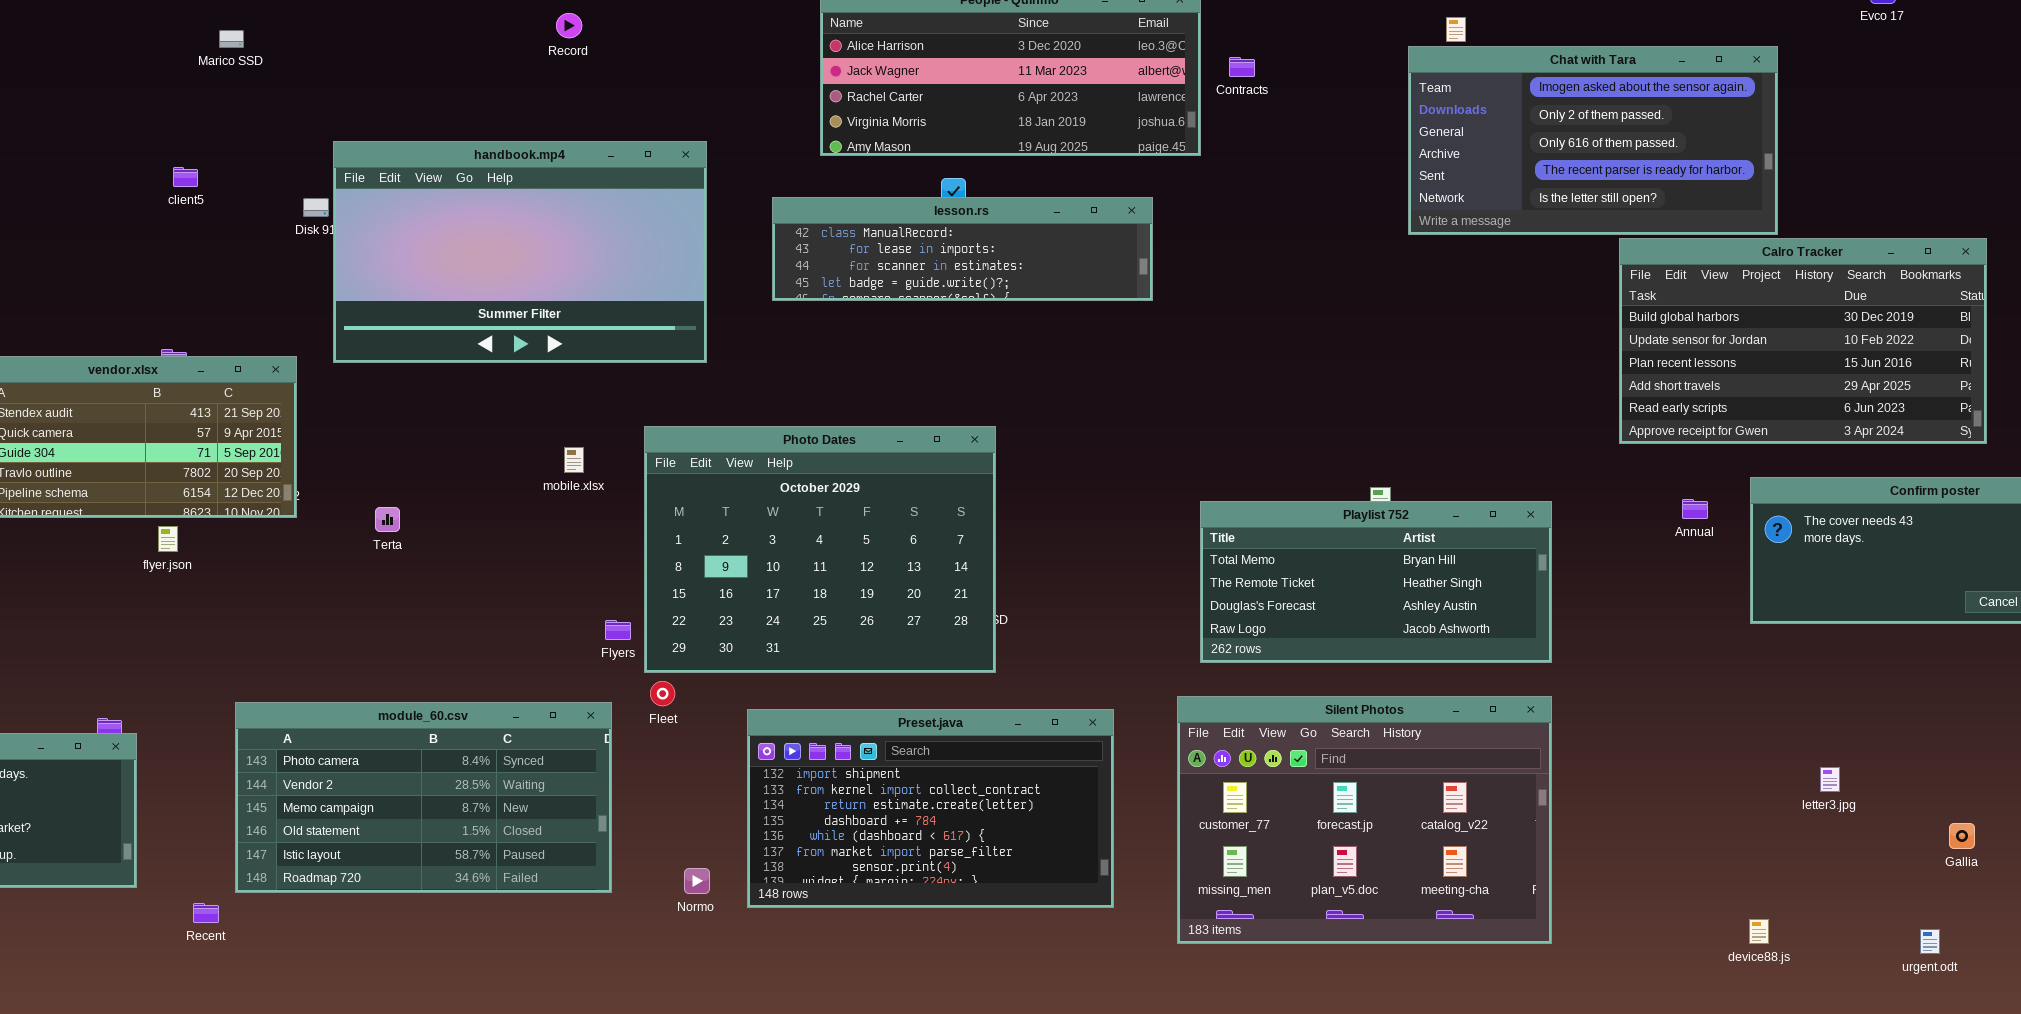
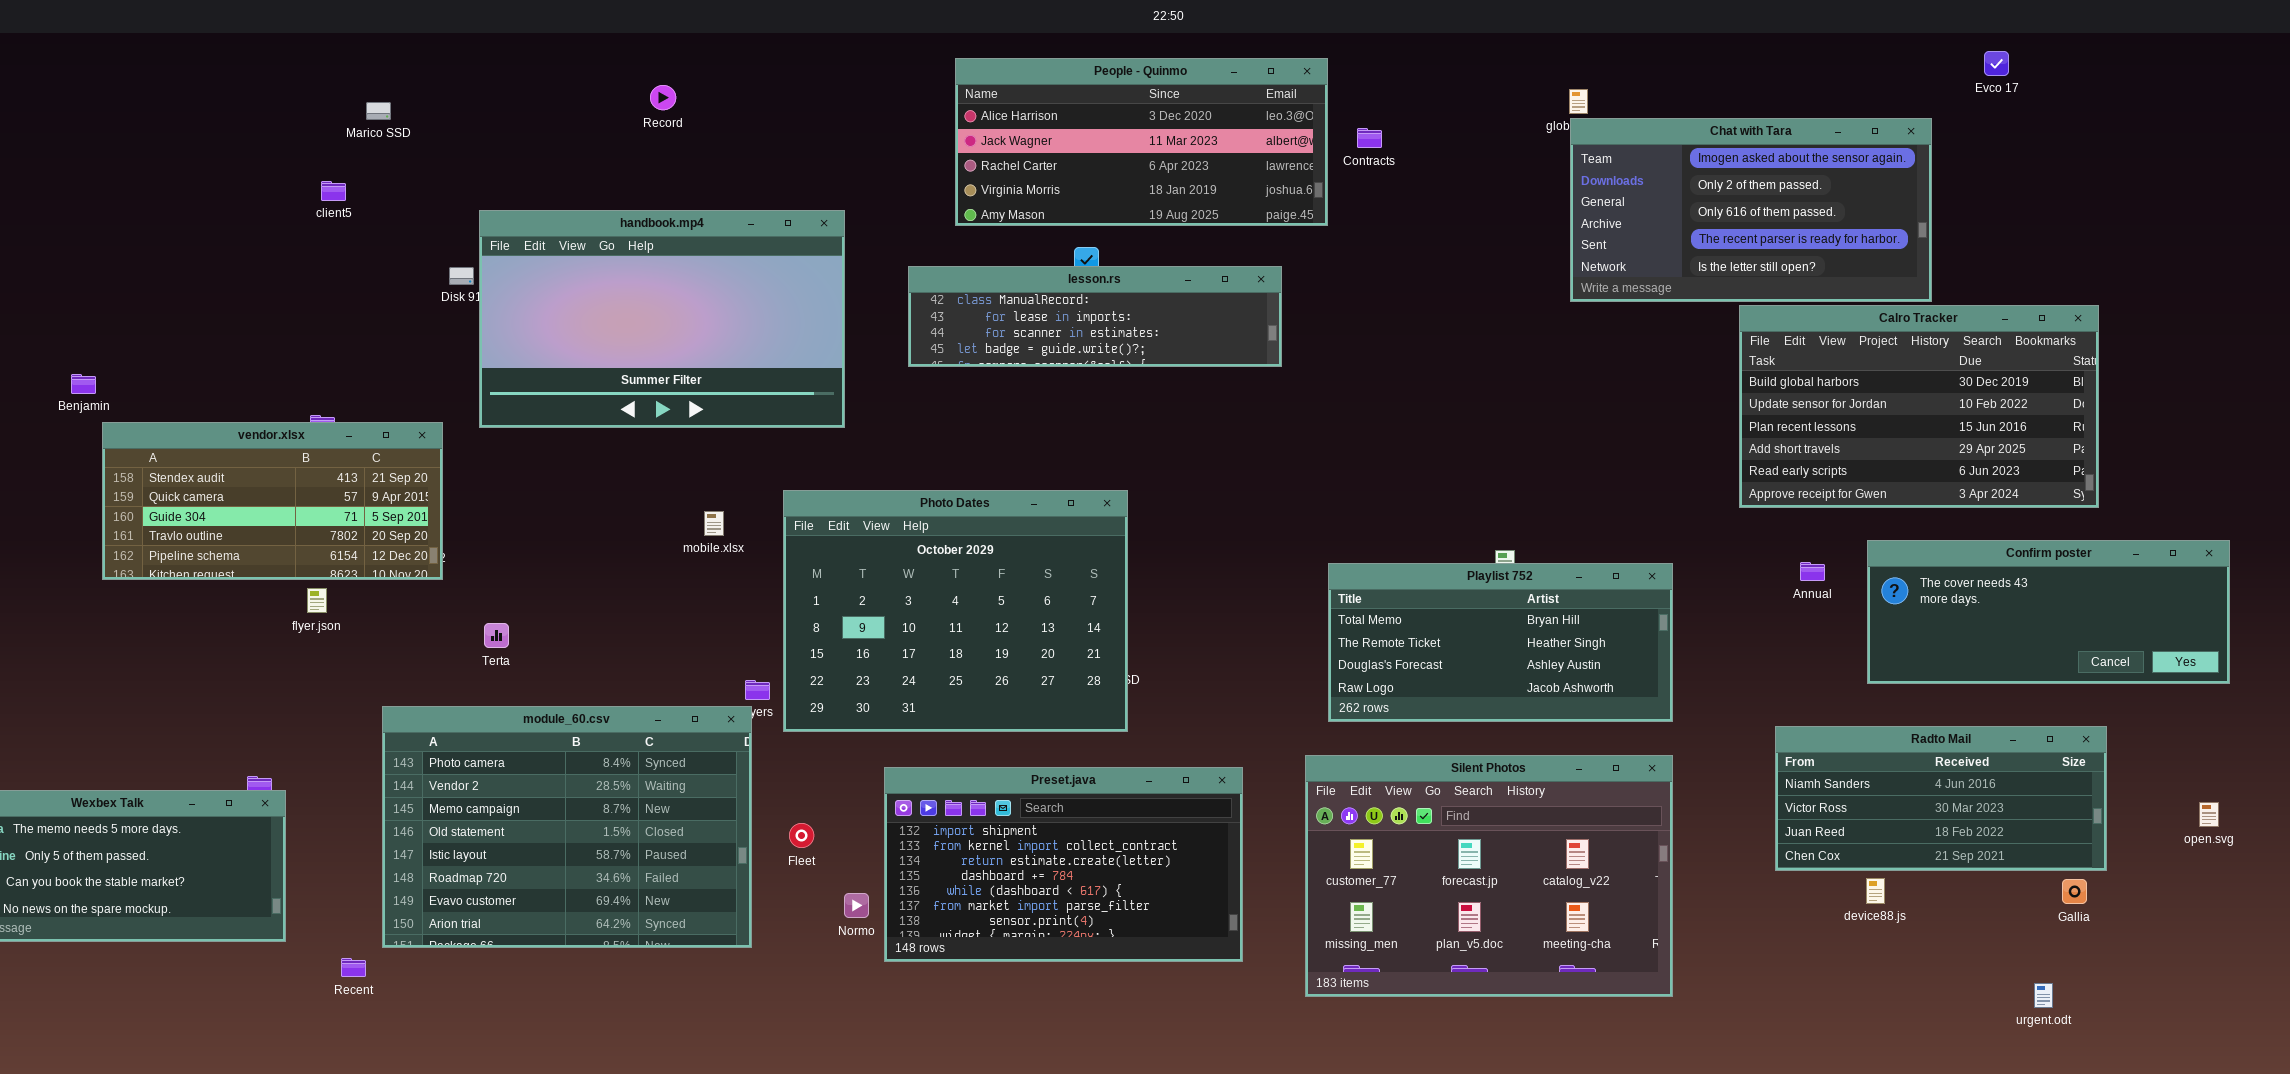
Record: [556,13,582,38] -> [650,85,676,110], moved
Chat with Tara: [1408,46,1778,235] -> [1570,118,1932,302], moved
client5: [173,167,198,187] -> [321,181,346,201], moved
Terta: [375,507,400,532] -> [484,623,509,648], moved
Radto Mail: none -> [1775,726,2107,871], opened
Fleet: [650,681,675,706] -> [789,823,814,848], moved
module_60.csv: [235,702,612,893] -> [382,706,752,948], resized
Normo: [684,868,710,894] -> [844,893,869,918], moved
device88.js: [1749,919,1769,944] -> [1866,878,1885,904], moved

